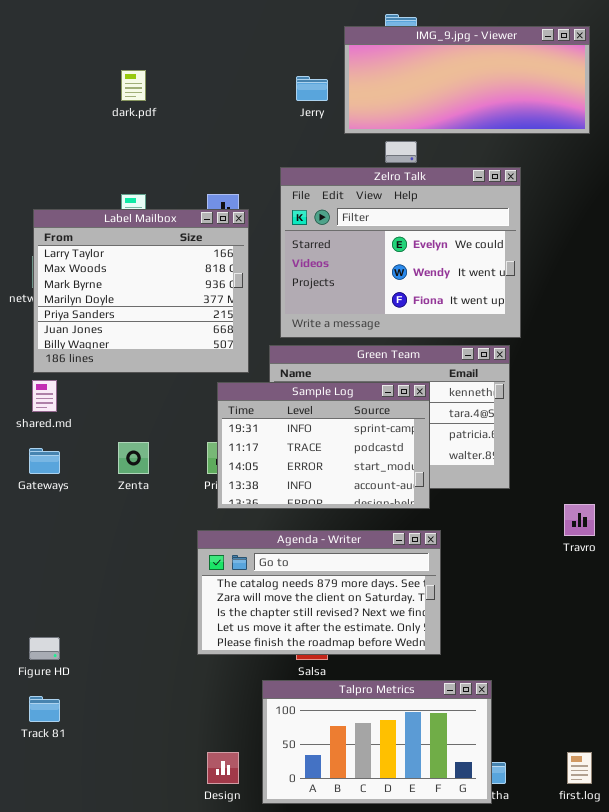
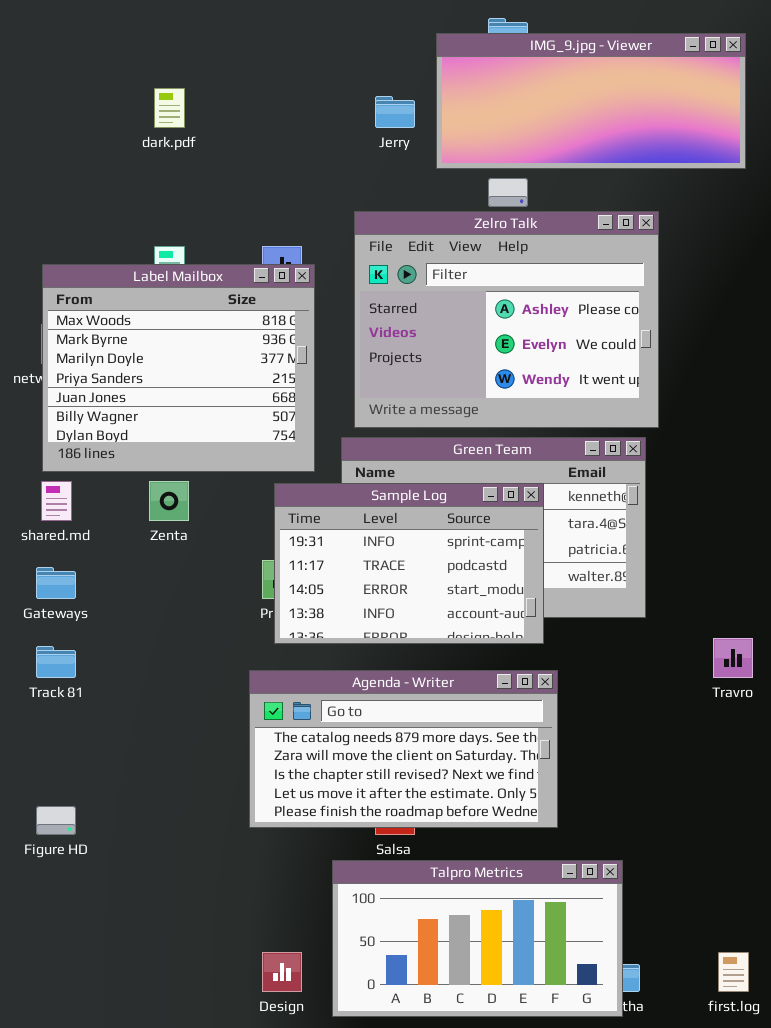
Zelro Talk: [280,167,521,338] -> [354,211,659,428], scrolled up 1 row
Label Mailbox: [33,209,249,373] -> [42,264,315,472], scrolled down 1 row
Zenta: [118,442,149,474] -> [149,481,189,521], moved
Track 81: [29,696,60,722] -> [36,646,76,678], moved

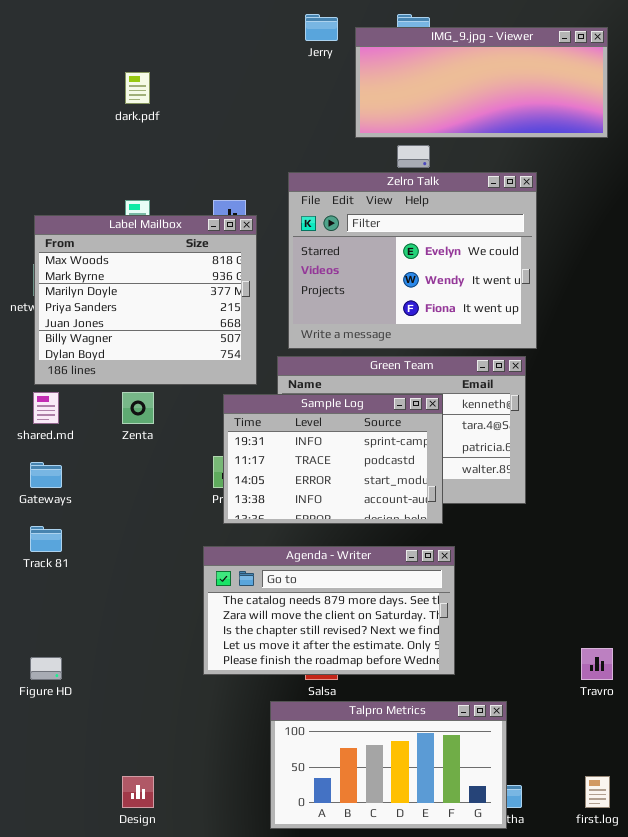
Jerry: [375,96,415,128] -> [305,14,338,41], moved
Zelro Talk: [354,211,659,428] -> [288,172,537,349], scrolled down 1 row
Travro: [713,638,753,678] -> [581,648,613,680], moved
Design: [262,952,302,992] -> [122,776,154,808], moved

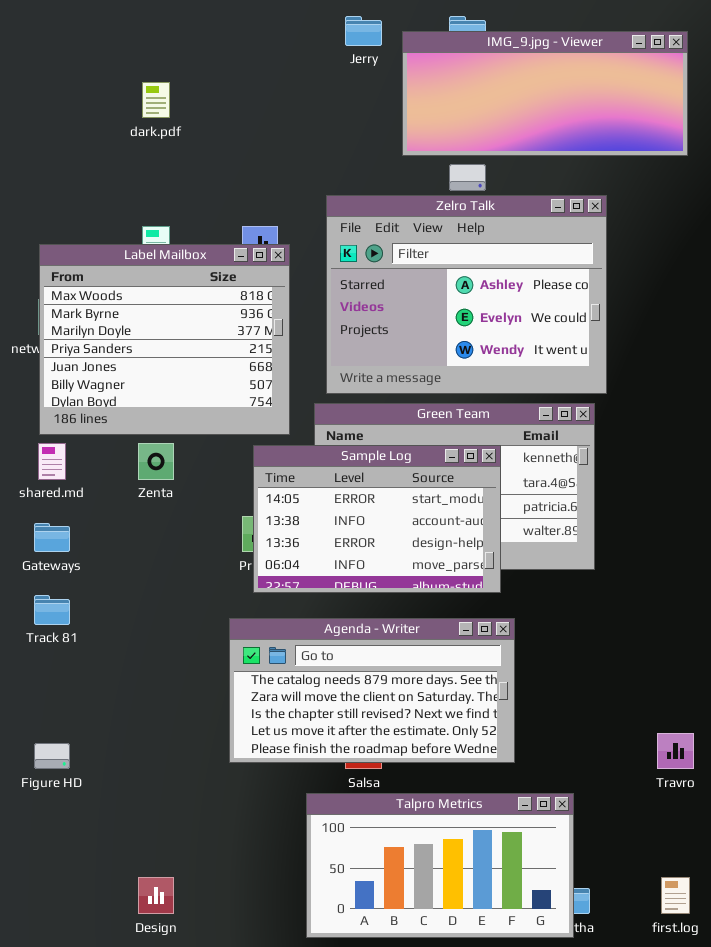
Zelro Talk: [288,172,537,349] -> [326,195,607,394], scrolled up 1 row
Sample Log: [223,394,443,524] -> [253,445,501,593], scrolled down 2 rows

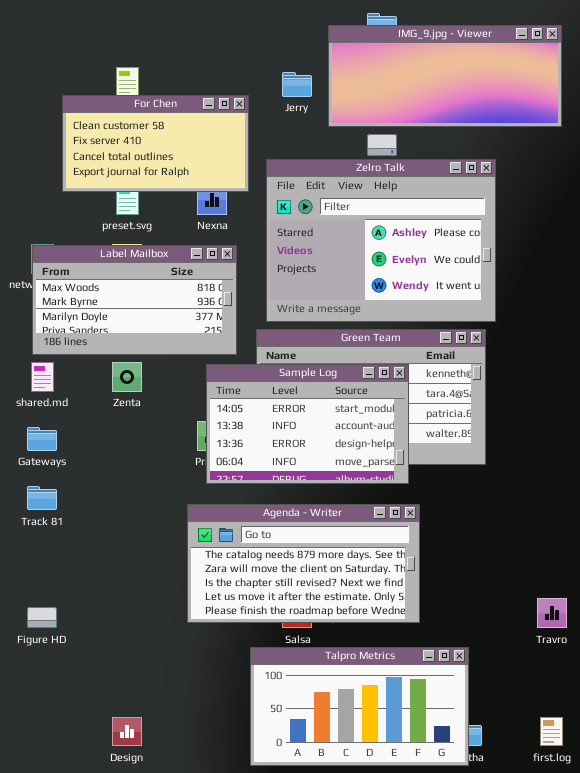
Jerry: [345,16,382,46] -> [282,72,312,97], moved
For Chen: none -> [62,95,249,192], opened
Label Mailbox: [39,244,290,435] -> [32,245,237,355], resized

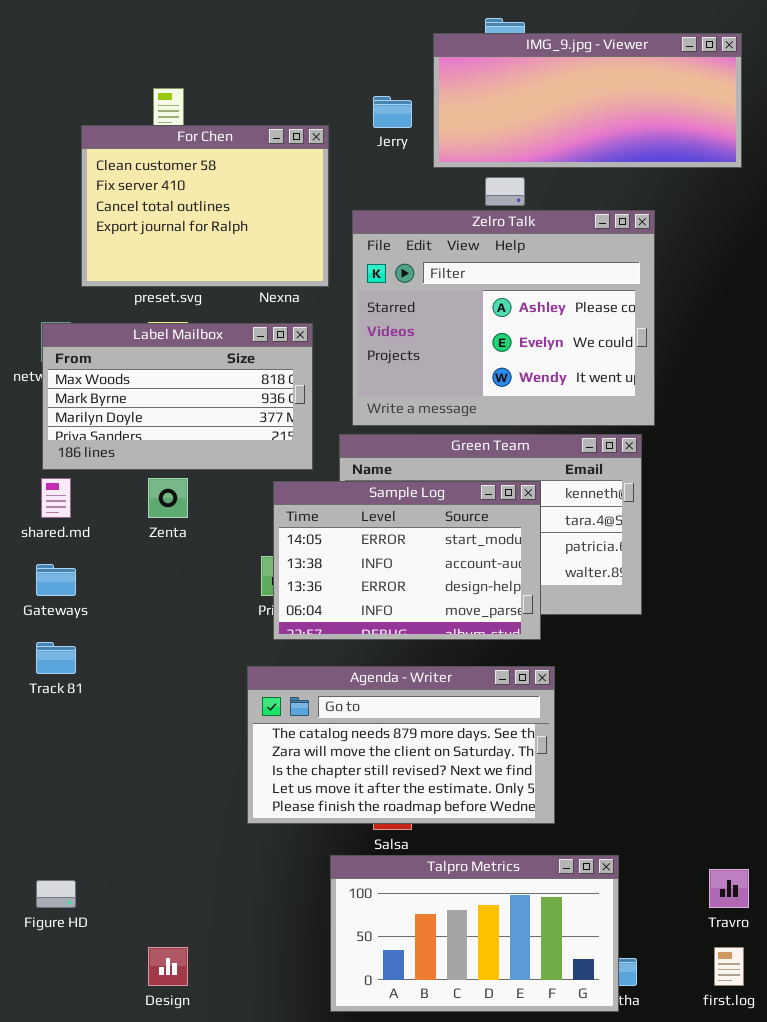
For Chen: [62,95,249,192] -> [81,125,329,287], resized
Travro: [537,598,567,628] -> [709,869,749,908], moved
Figure HD: [27,607,57,628] -> [36,880,76,908], moved

